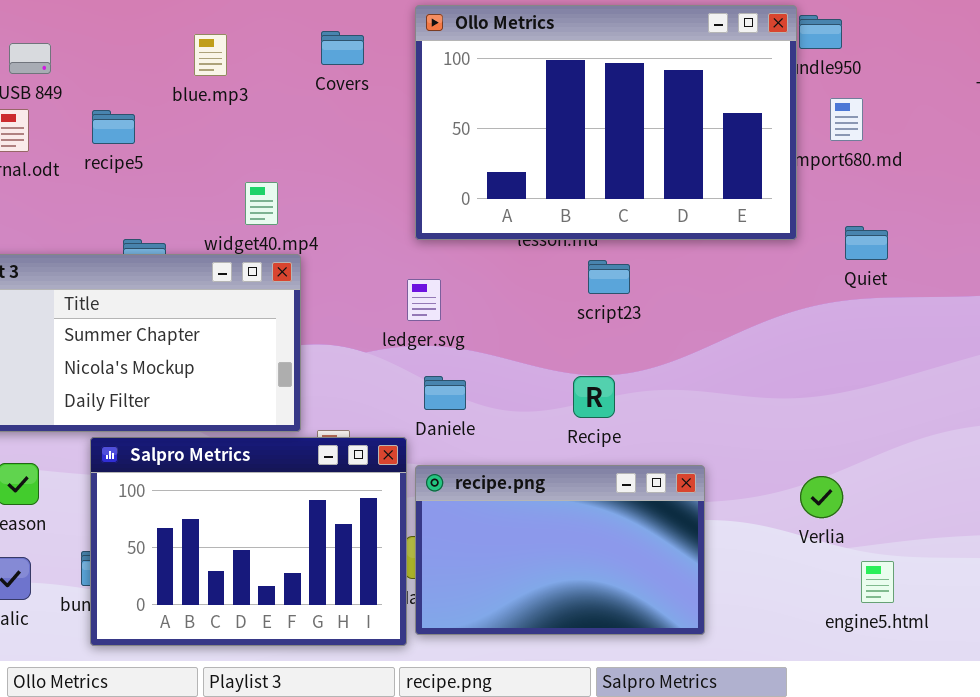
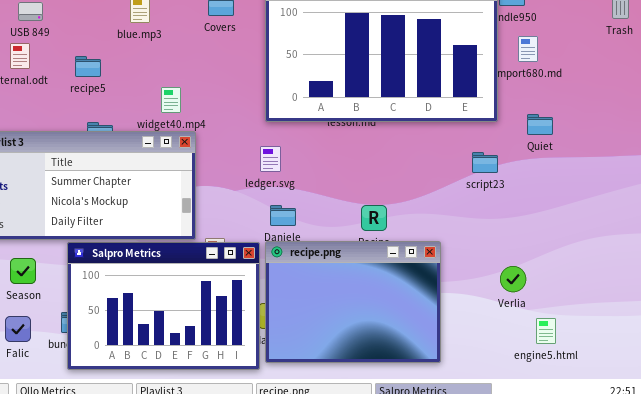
recipe5: [92,110,135,144] -> [75,56,101,77], moved
script23: [588,260,630,294] -> [472,152,498,173], moved
recipe.png: [415,465,705,635] -> [265,241,441,363], resized

